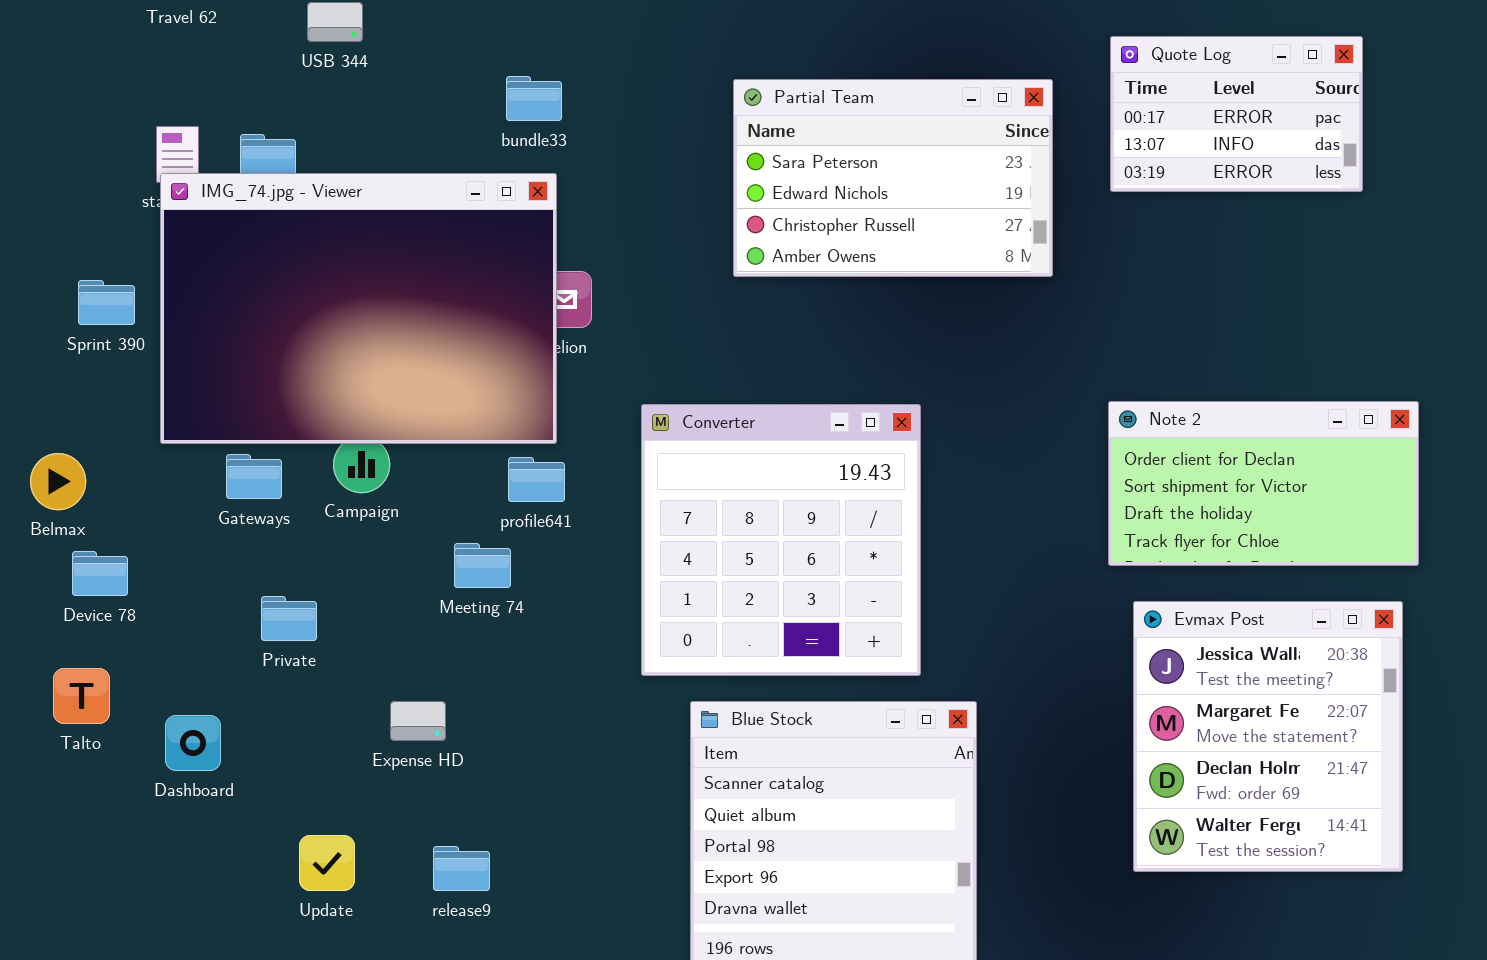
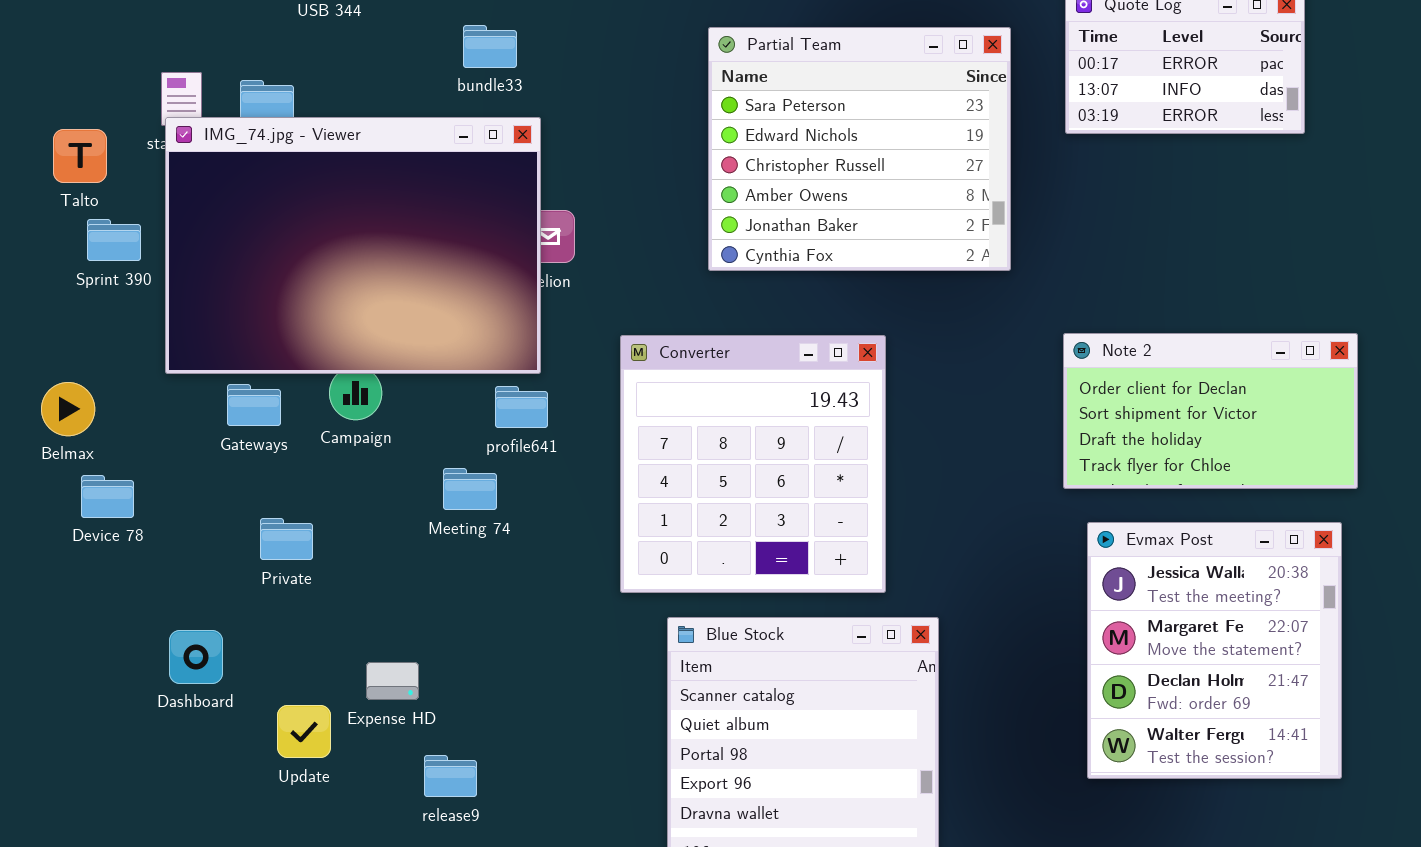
bundle33: [506,76,562,121] -> [463,25,517,68], moved
Partial Team: [733,79,1053,277] -> [708,27,1011,271], resized
Talto: [53,668,110,724] -> [53,129,107,183], moved
Expense HD: [390,701,446,741] -> [366,662,419,700], moved
Update: [299,835,355,891] -> [277,705,331,758], moved

